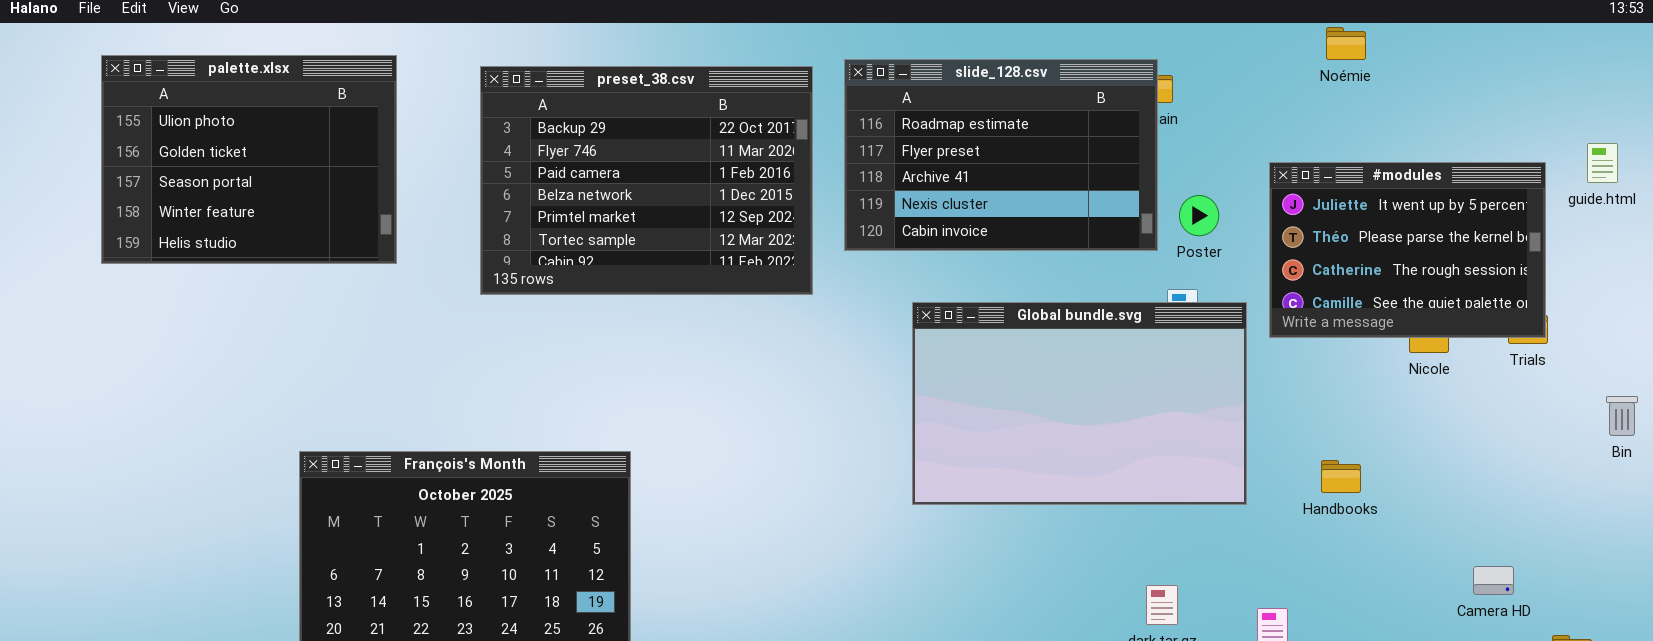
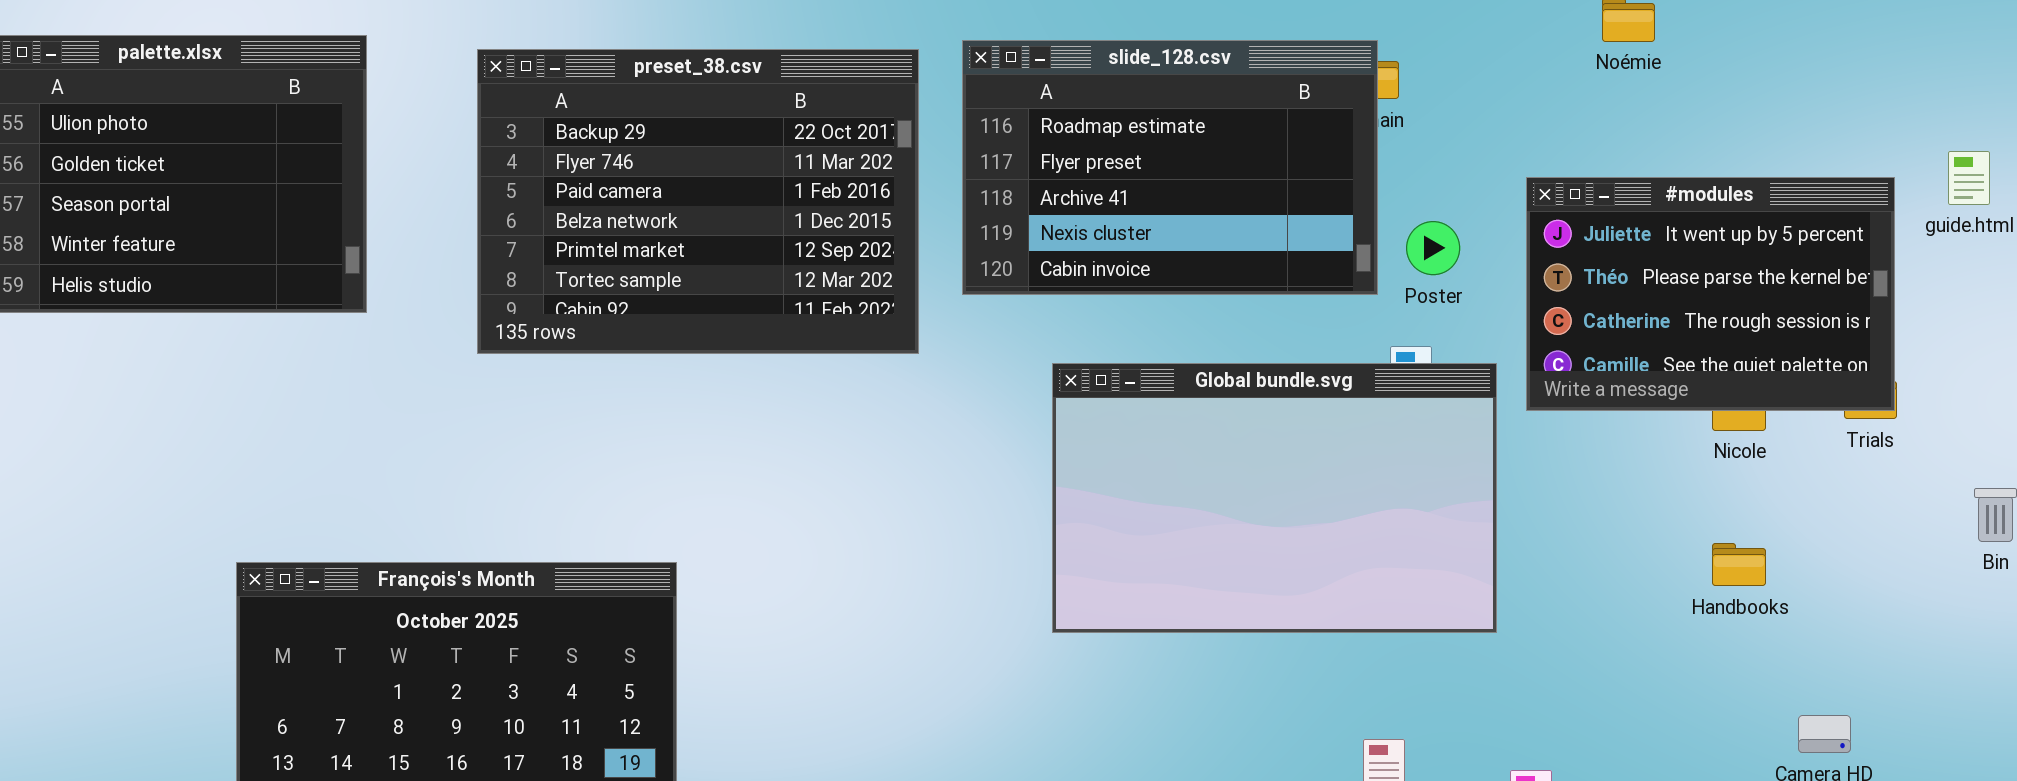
Handbooks: [1321,460,1361,493] -> [1712,543,1766,586], moved

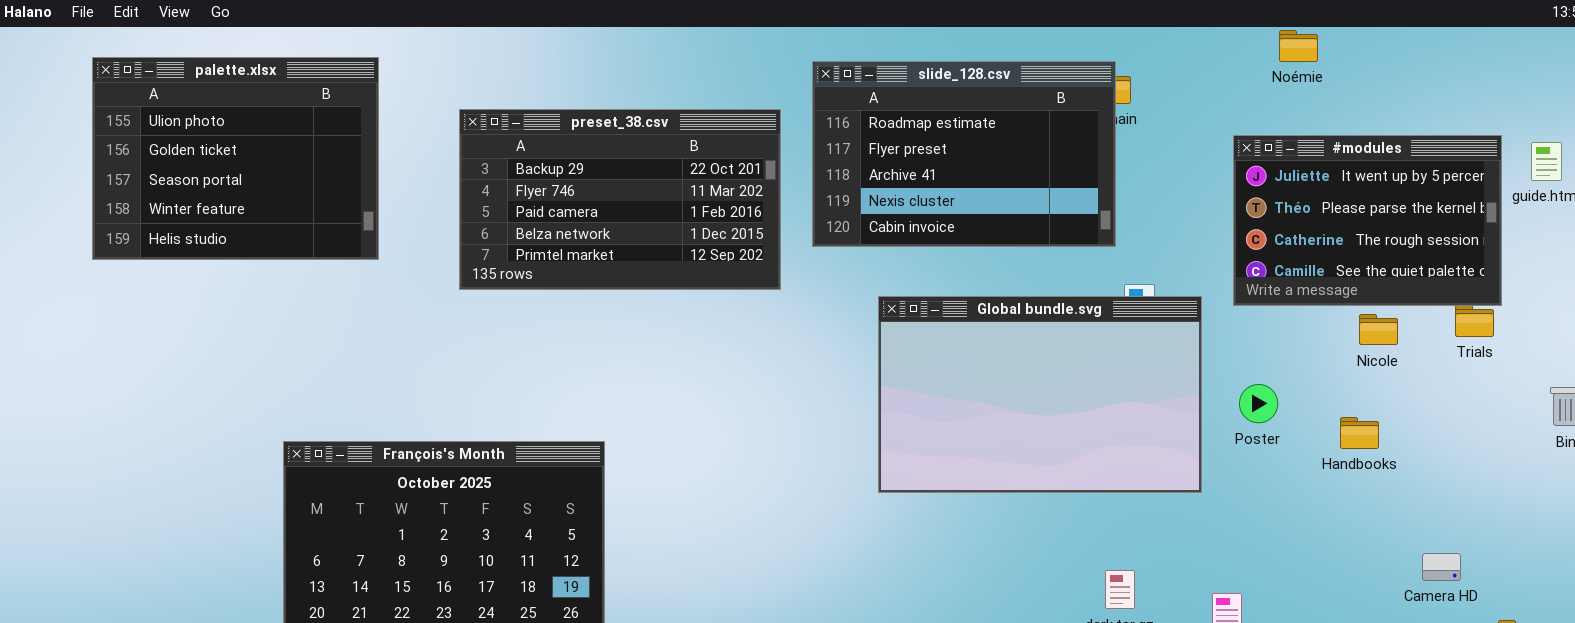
preset_38.csv: [477,49,919,354] -> [459,109,781,290], resized
#modules: [1526,177,1895,411] -> [1233,135,1502,306], moved
Poster: [1406,221,1460,275] -> [1239,384,1278,423], moved
Handbooks: [1712,543,1766,586] -> [1340,417,1379,449], moved

